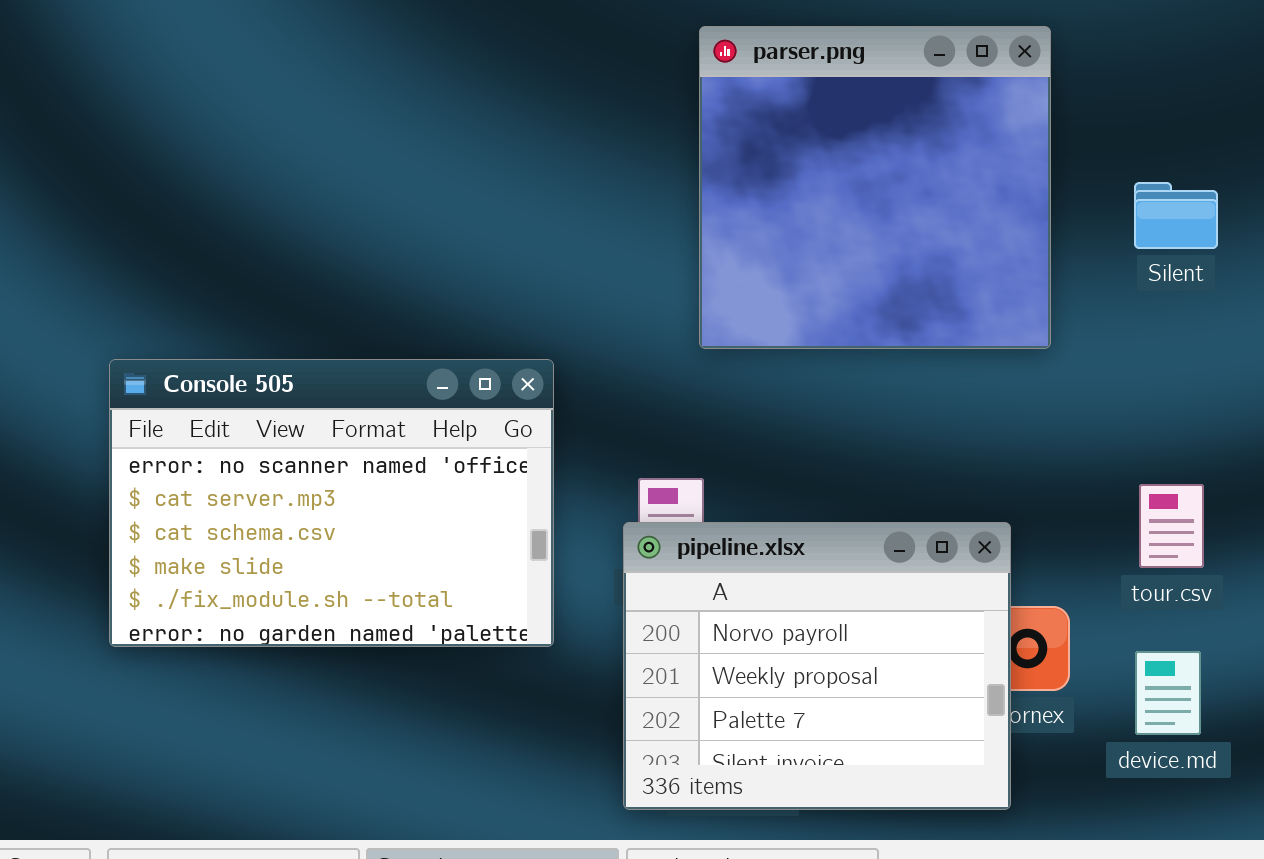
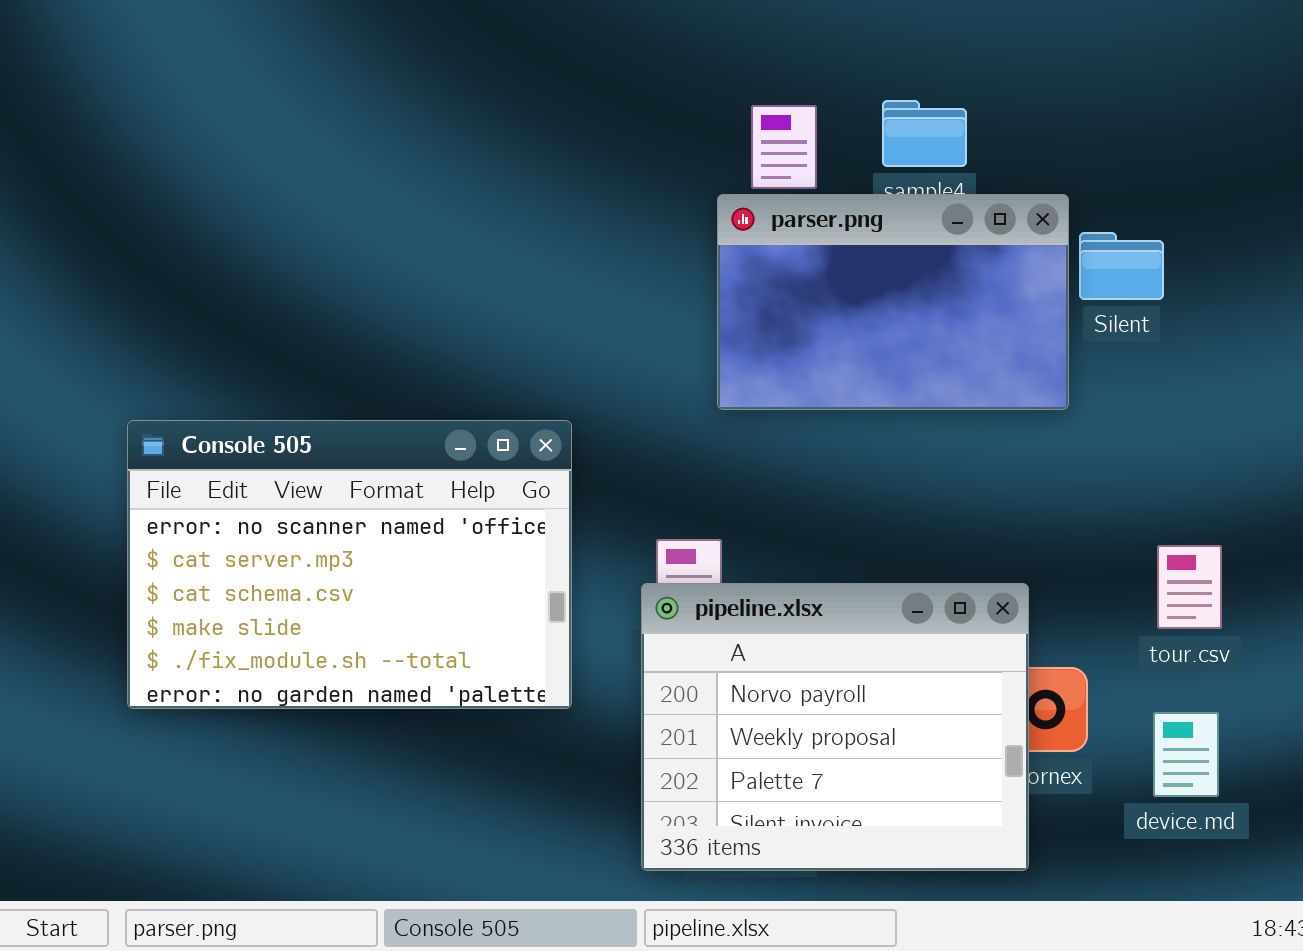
parser.png: [699,26,1051,349] -> [717,194,1069,410], resized
Silent: [1134,182,1218,249] -> [1079,232,1164,300], moved

